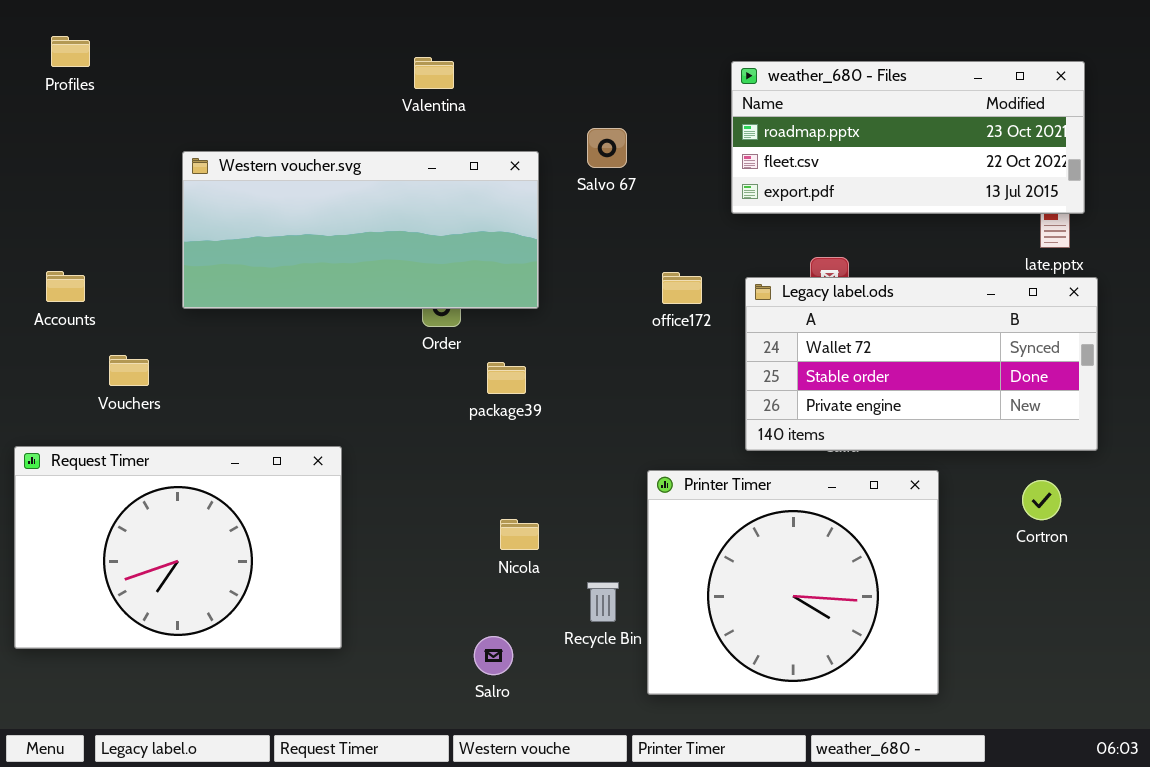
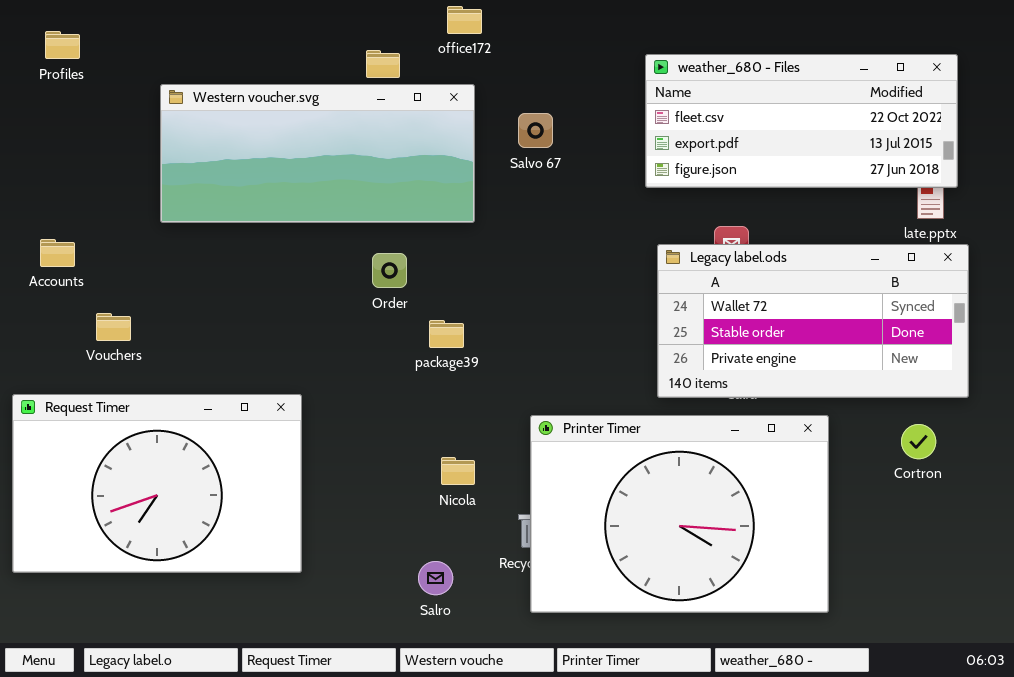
weather_680 - Files: [731,61,1085,214] -> [645,54,958,188], scrolled down 1 row
Western voucher.svg: [182,151,539,309] -> [160,84,475,223], moved
office172: [662,272,702,304] -> [447,6,482,34], moved
Printer Timer: [647,470,939,695] -> [530,415,829,613], resized

